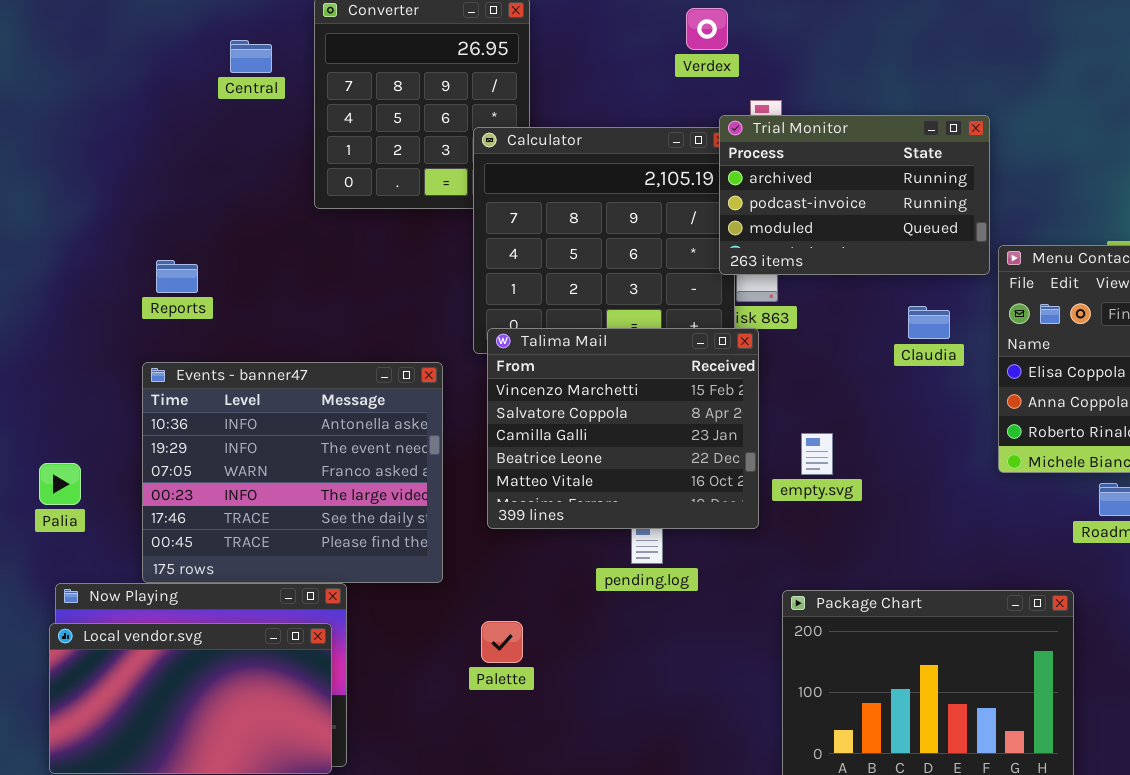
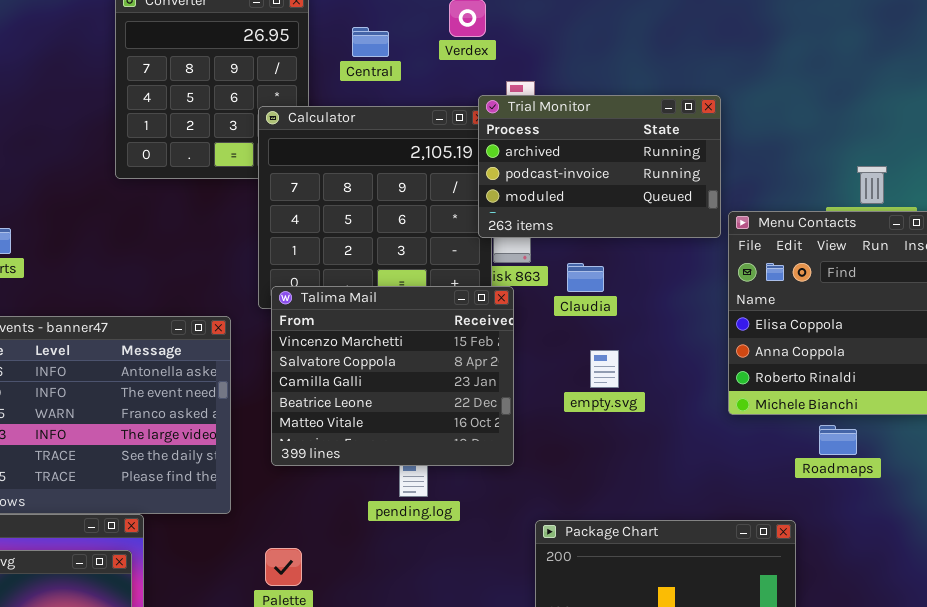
Central: [230,40,272,73] -> [352,27,389,57], moved
Claudia: [908,306,950,339] -> [567,263,604,292], moved
empty.svg: [801,433,833,475] -> [590,350,619,388], moved

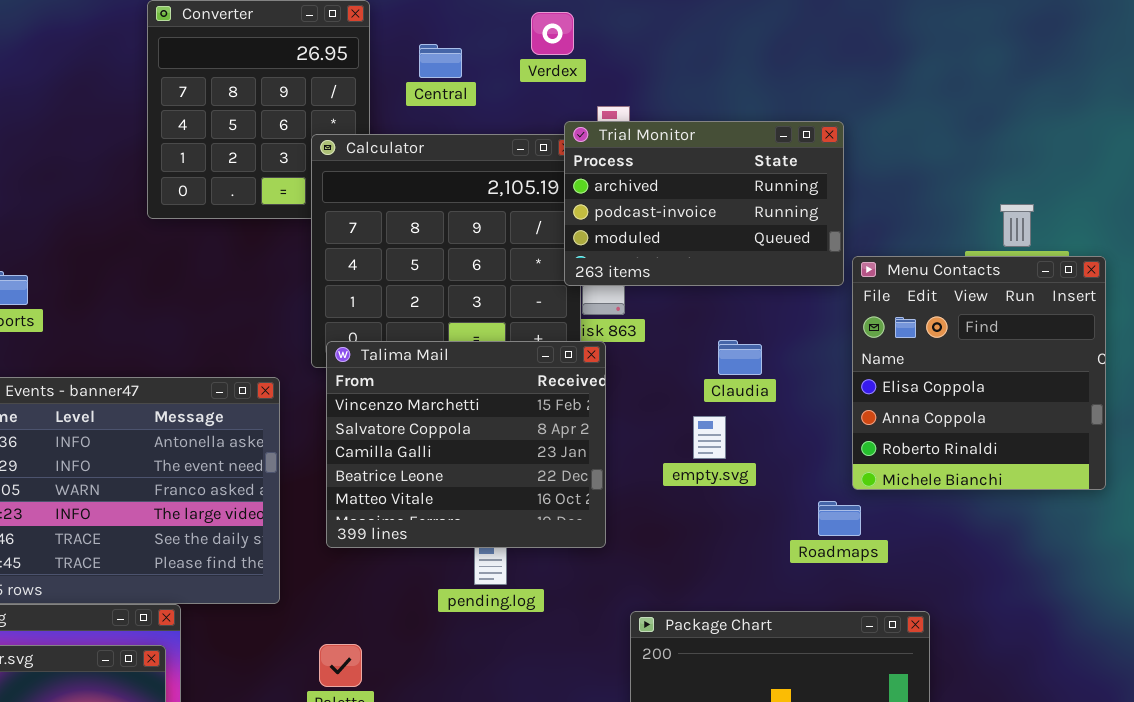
Claudia: [567,263,604,292] -> [718,340,762,375], moved
Roadmaps: [819,425,857,455] -> [818,501,861,536], moved

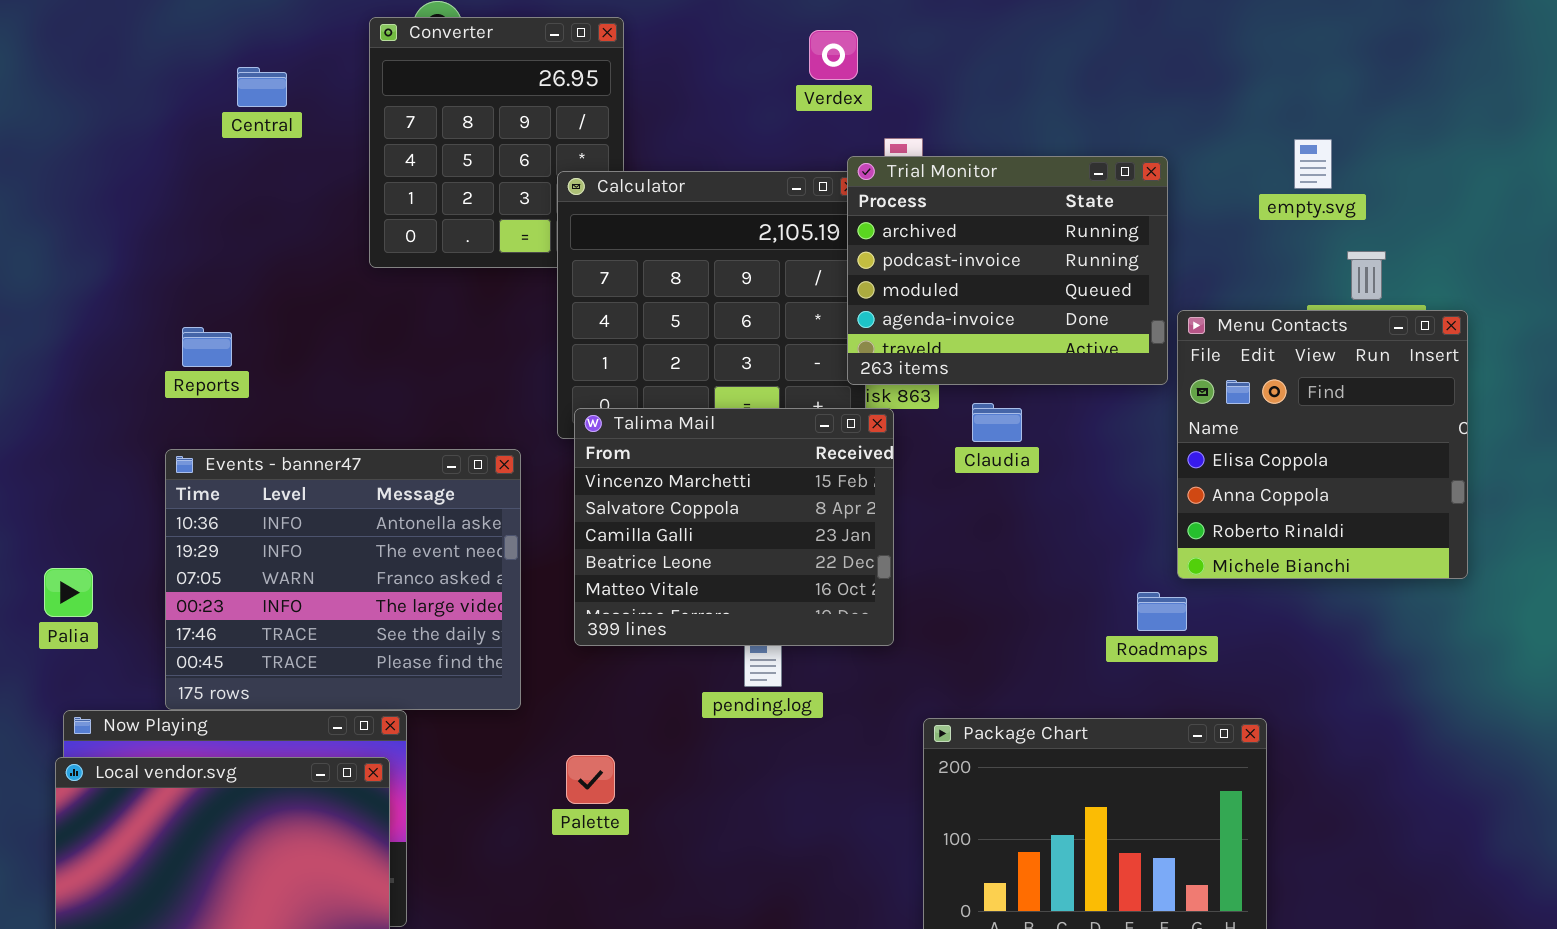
Central: [419,44,462,78] -> [237,67,287,107], moved
Trial Monitor: [564,121,844,286] -> [847,156,1168,385], resized
Claudia: [718,340,762,375] -> [972,403,1022,442], moved
empty.svg: [693,416,726,459] -> [1294,139,1332,189], moved

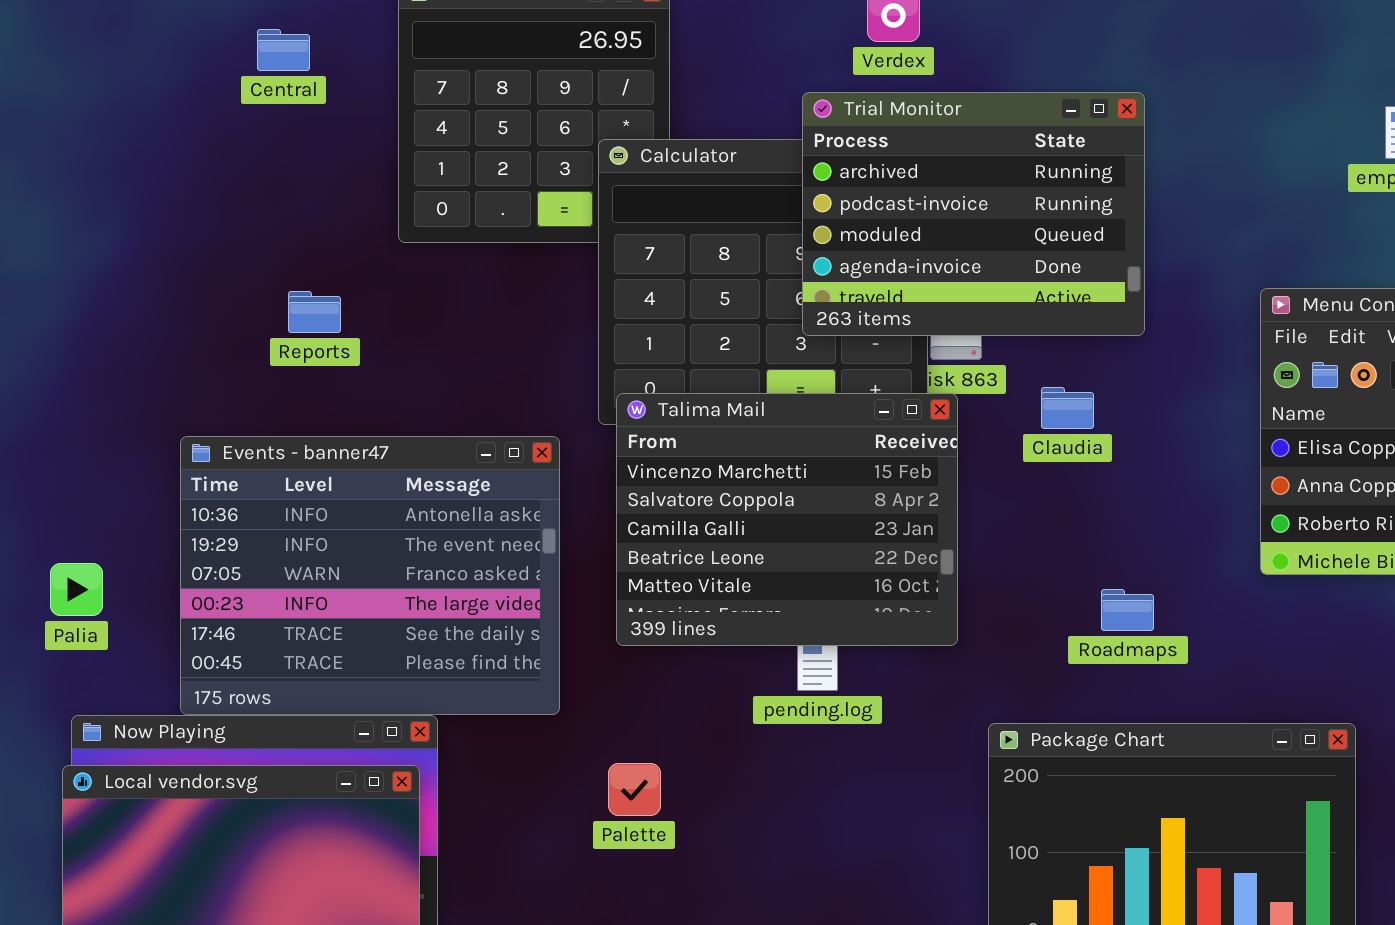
Trial Monitor: [847,156,1168,385] -> [802,92,1145,336], moved
Reports: [182,327,232,367] -> [288,291,341,333], moved
Roadmaps: [1137,592,1187,631] -> [1101,589,1154,631], moved

